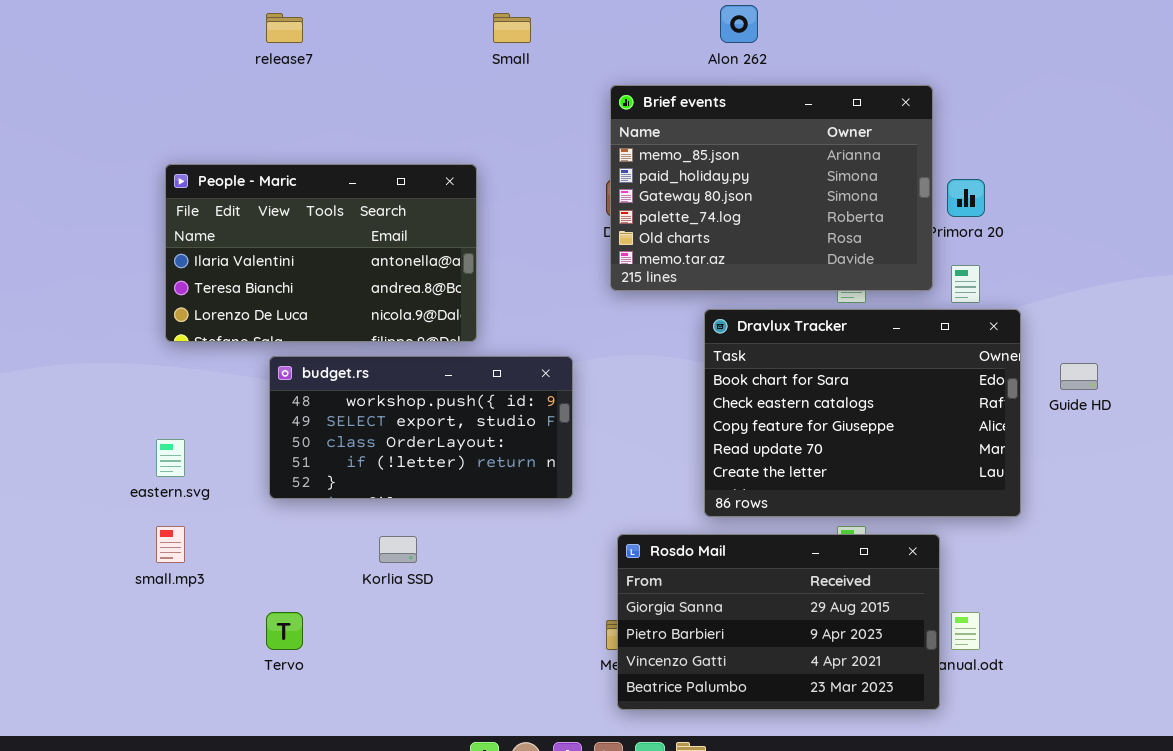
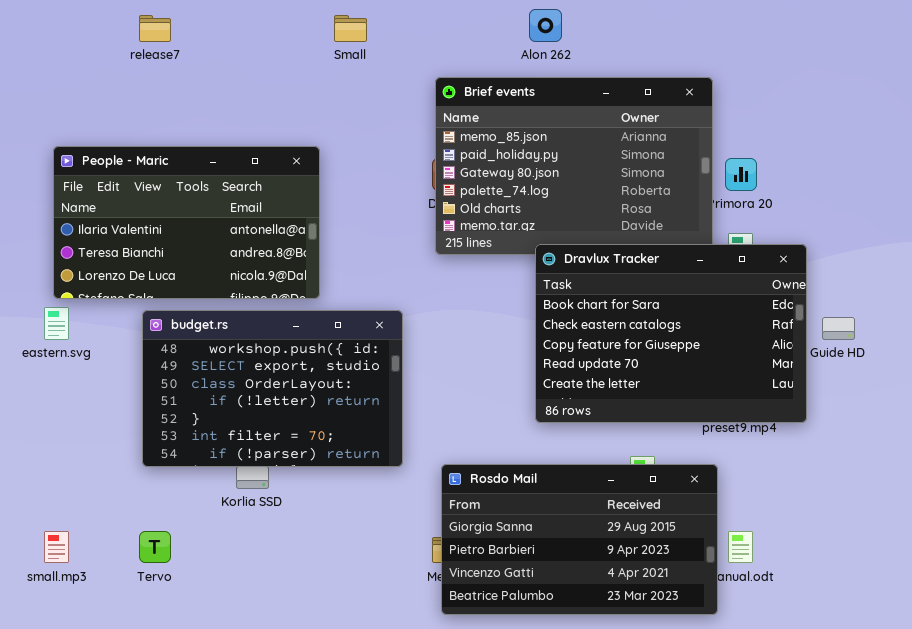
Dravlux Tracker: [704,309,1021,517] -> [535,244,807,423], moved
budget.rs: [269,356,573,499] -> [142,310,403,467], resized
eastern.svg: [156,439,185,477] -> [44,307,69,340], moved
small.mp3: [156,526,185,563] -> [44,531,69,563], moved

